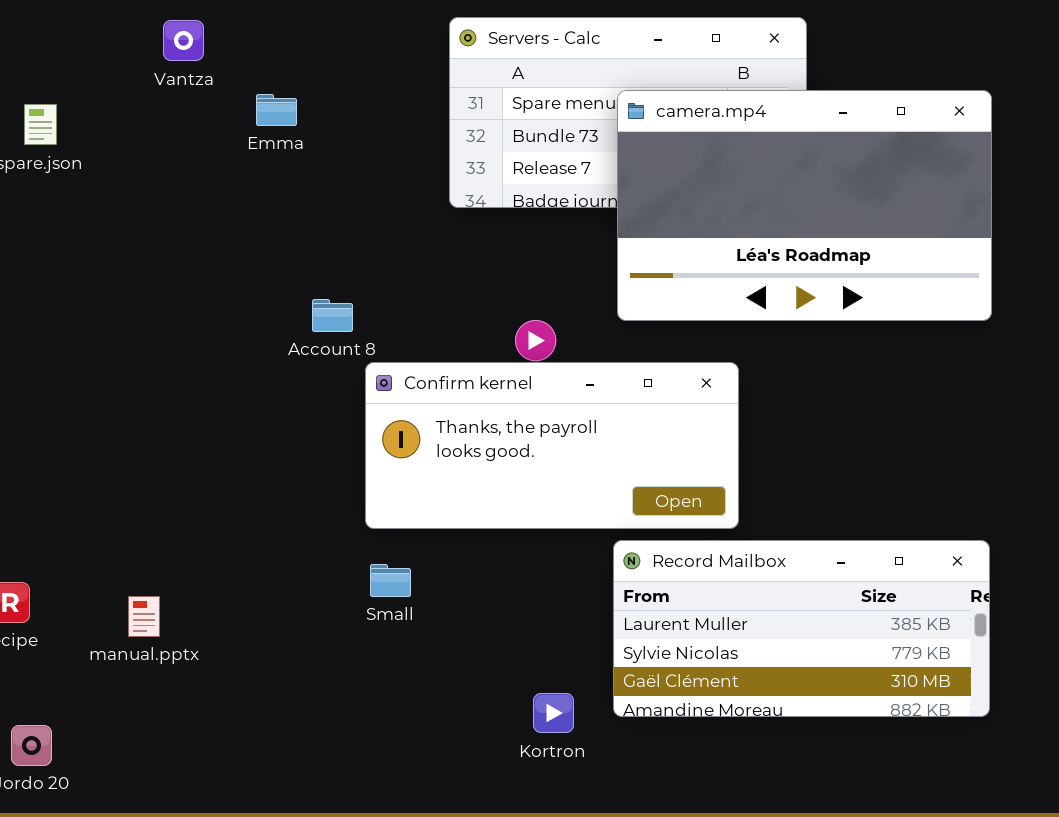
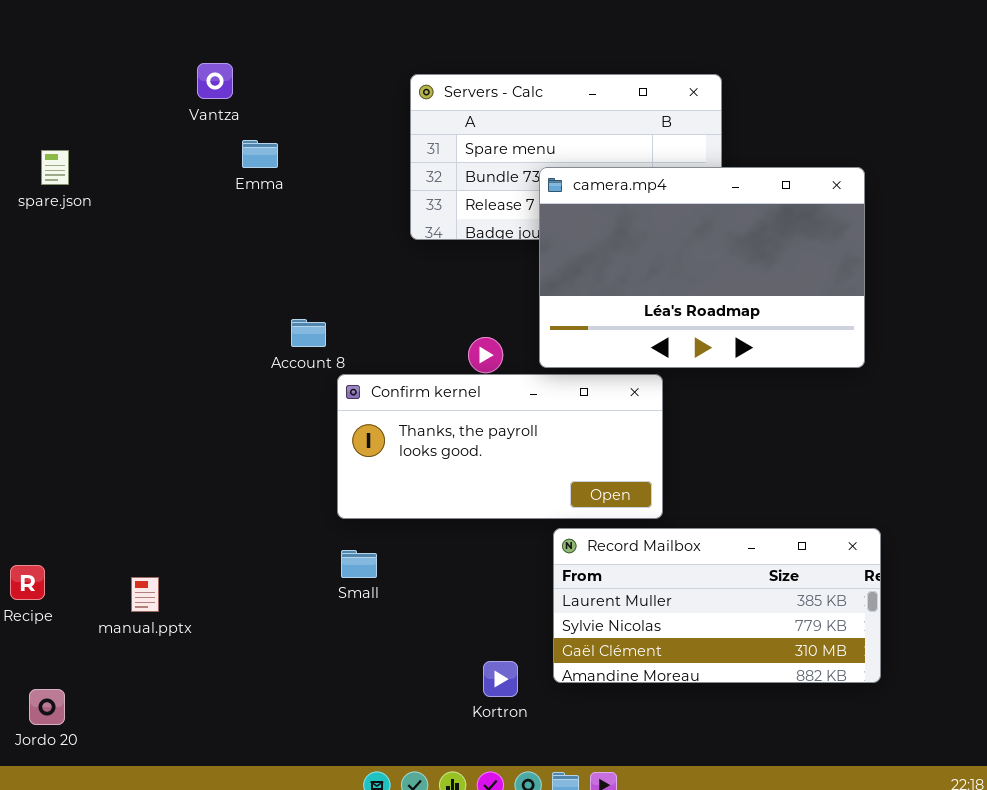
Vantza: [163,20,204,61] -> [197,63,233,99], moved
camera.mp4: [617,90,992,321] -> [539,167,865,368], moved

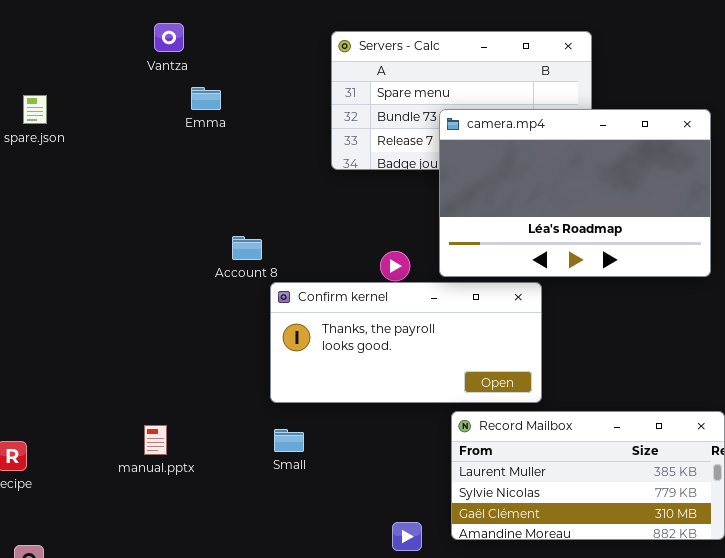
manual.pptx: [131,577,159,612] -> [144,425,167,455], moved

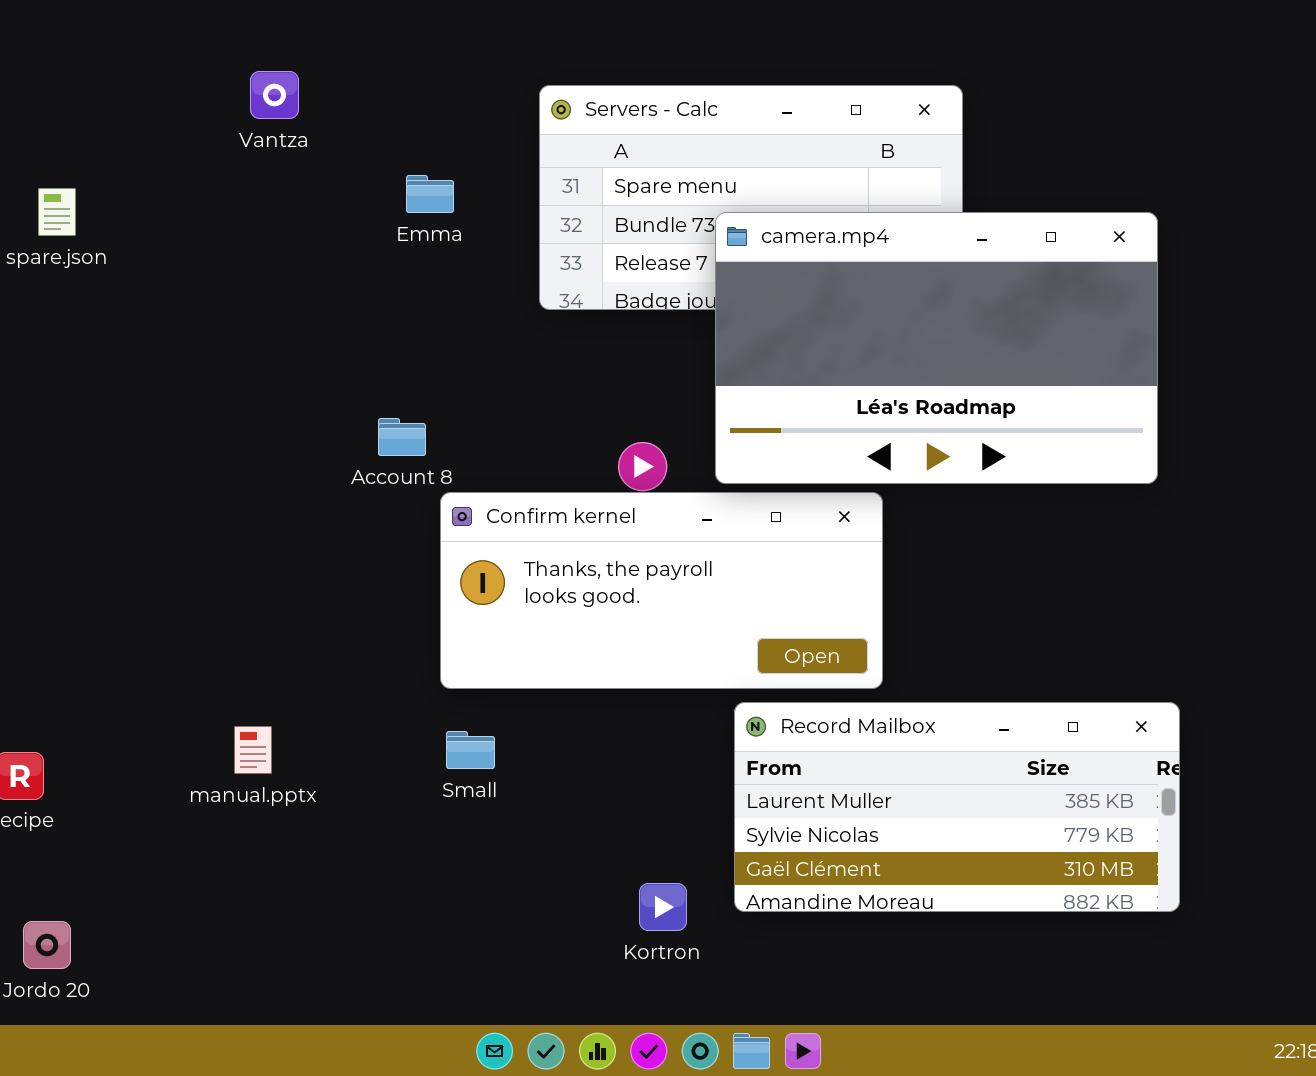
Emma: [191,87,221,110] -> [406,175,454,213], moved

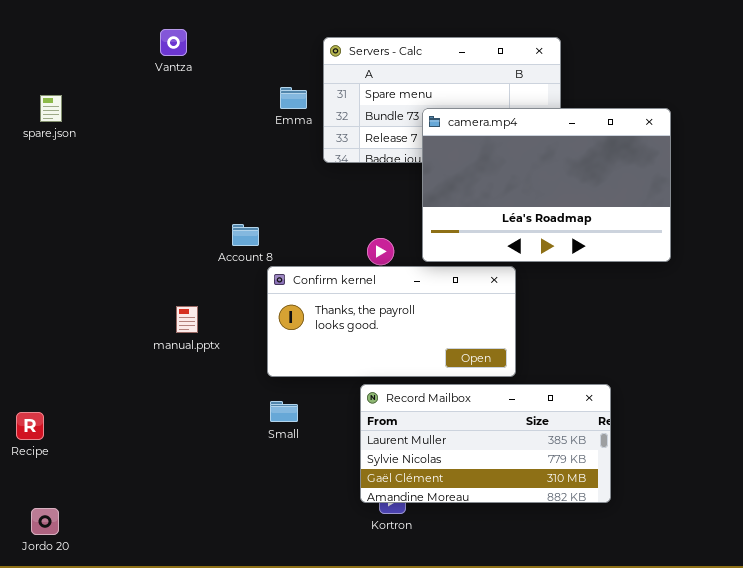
Emma: [406,175,454,213] -> [280,87,307,109], moved
Record Mailbox: [734,702,1180,912] -> [360,384,611,503], moved
manual.pptx: [234,726,272,774] -> [176,306,198,333], moved

